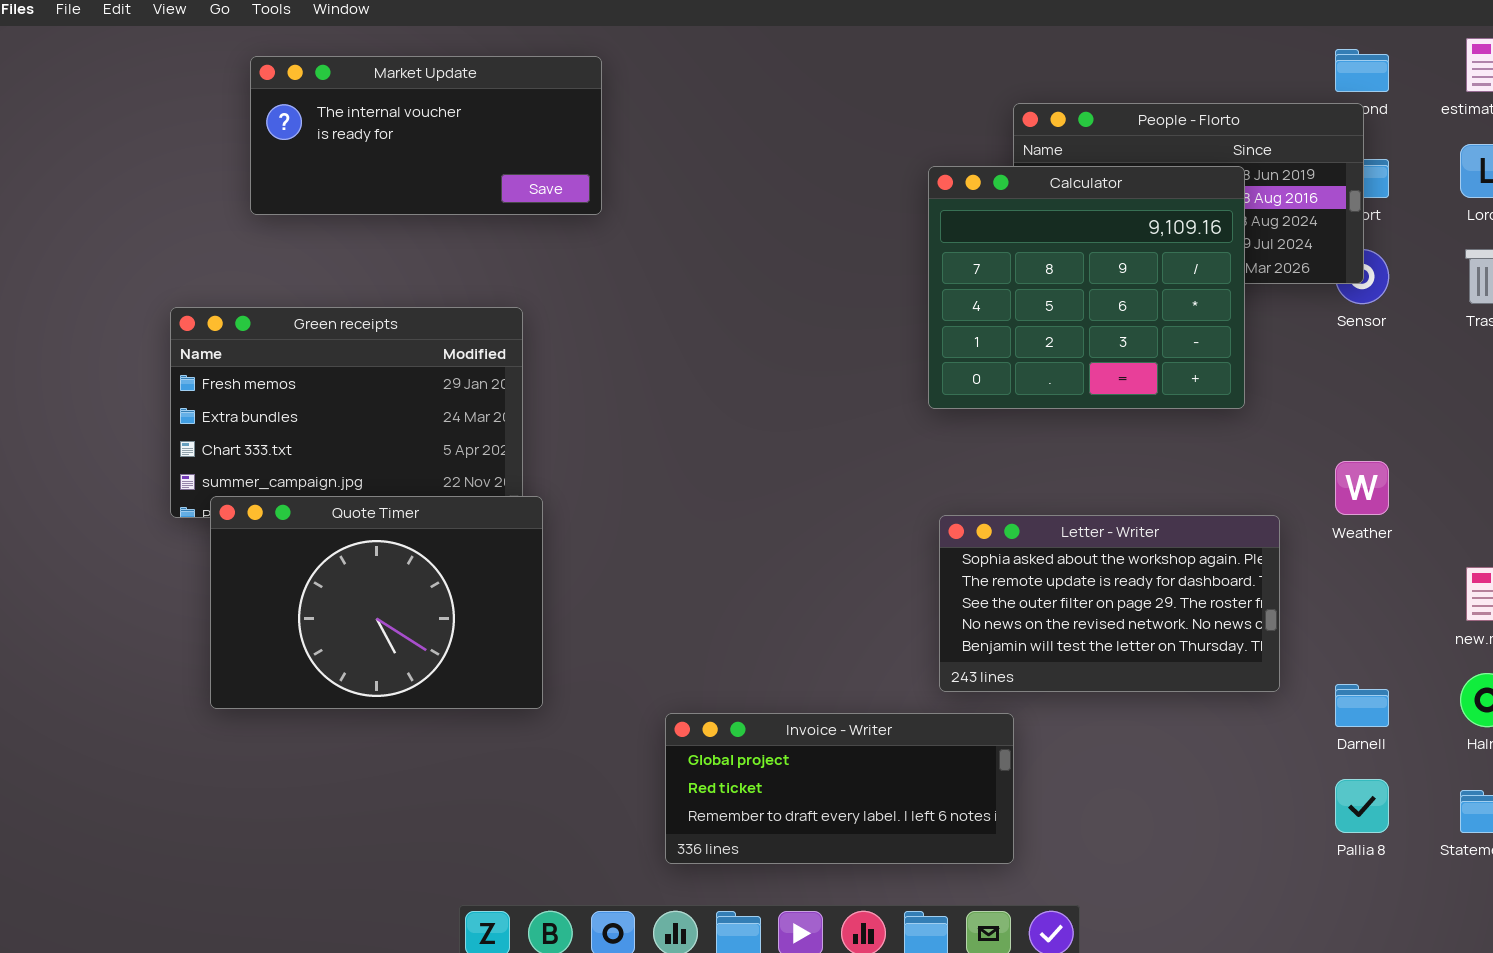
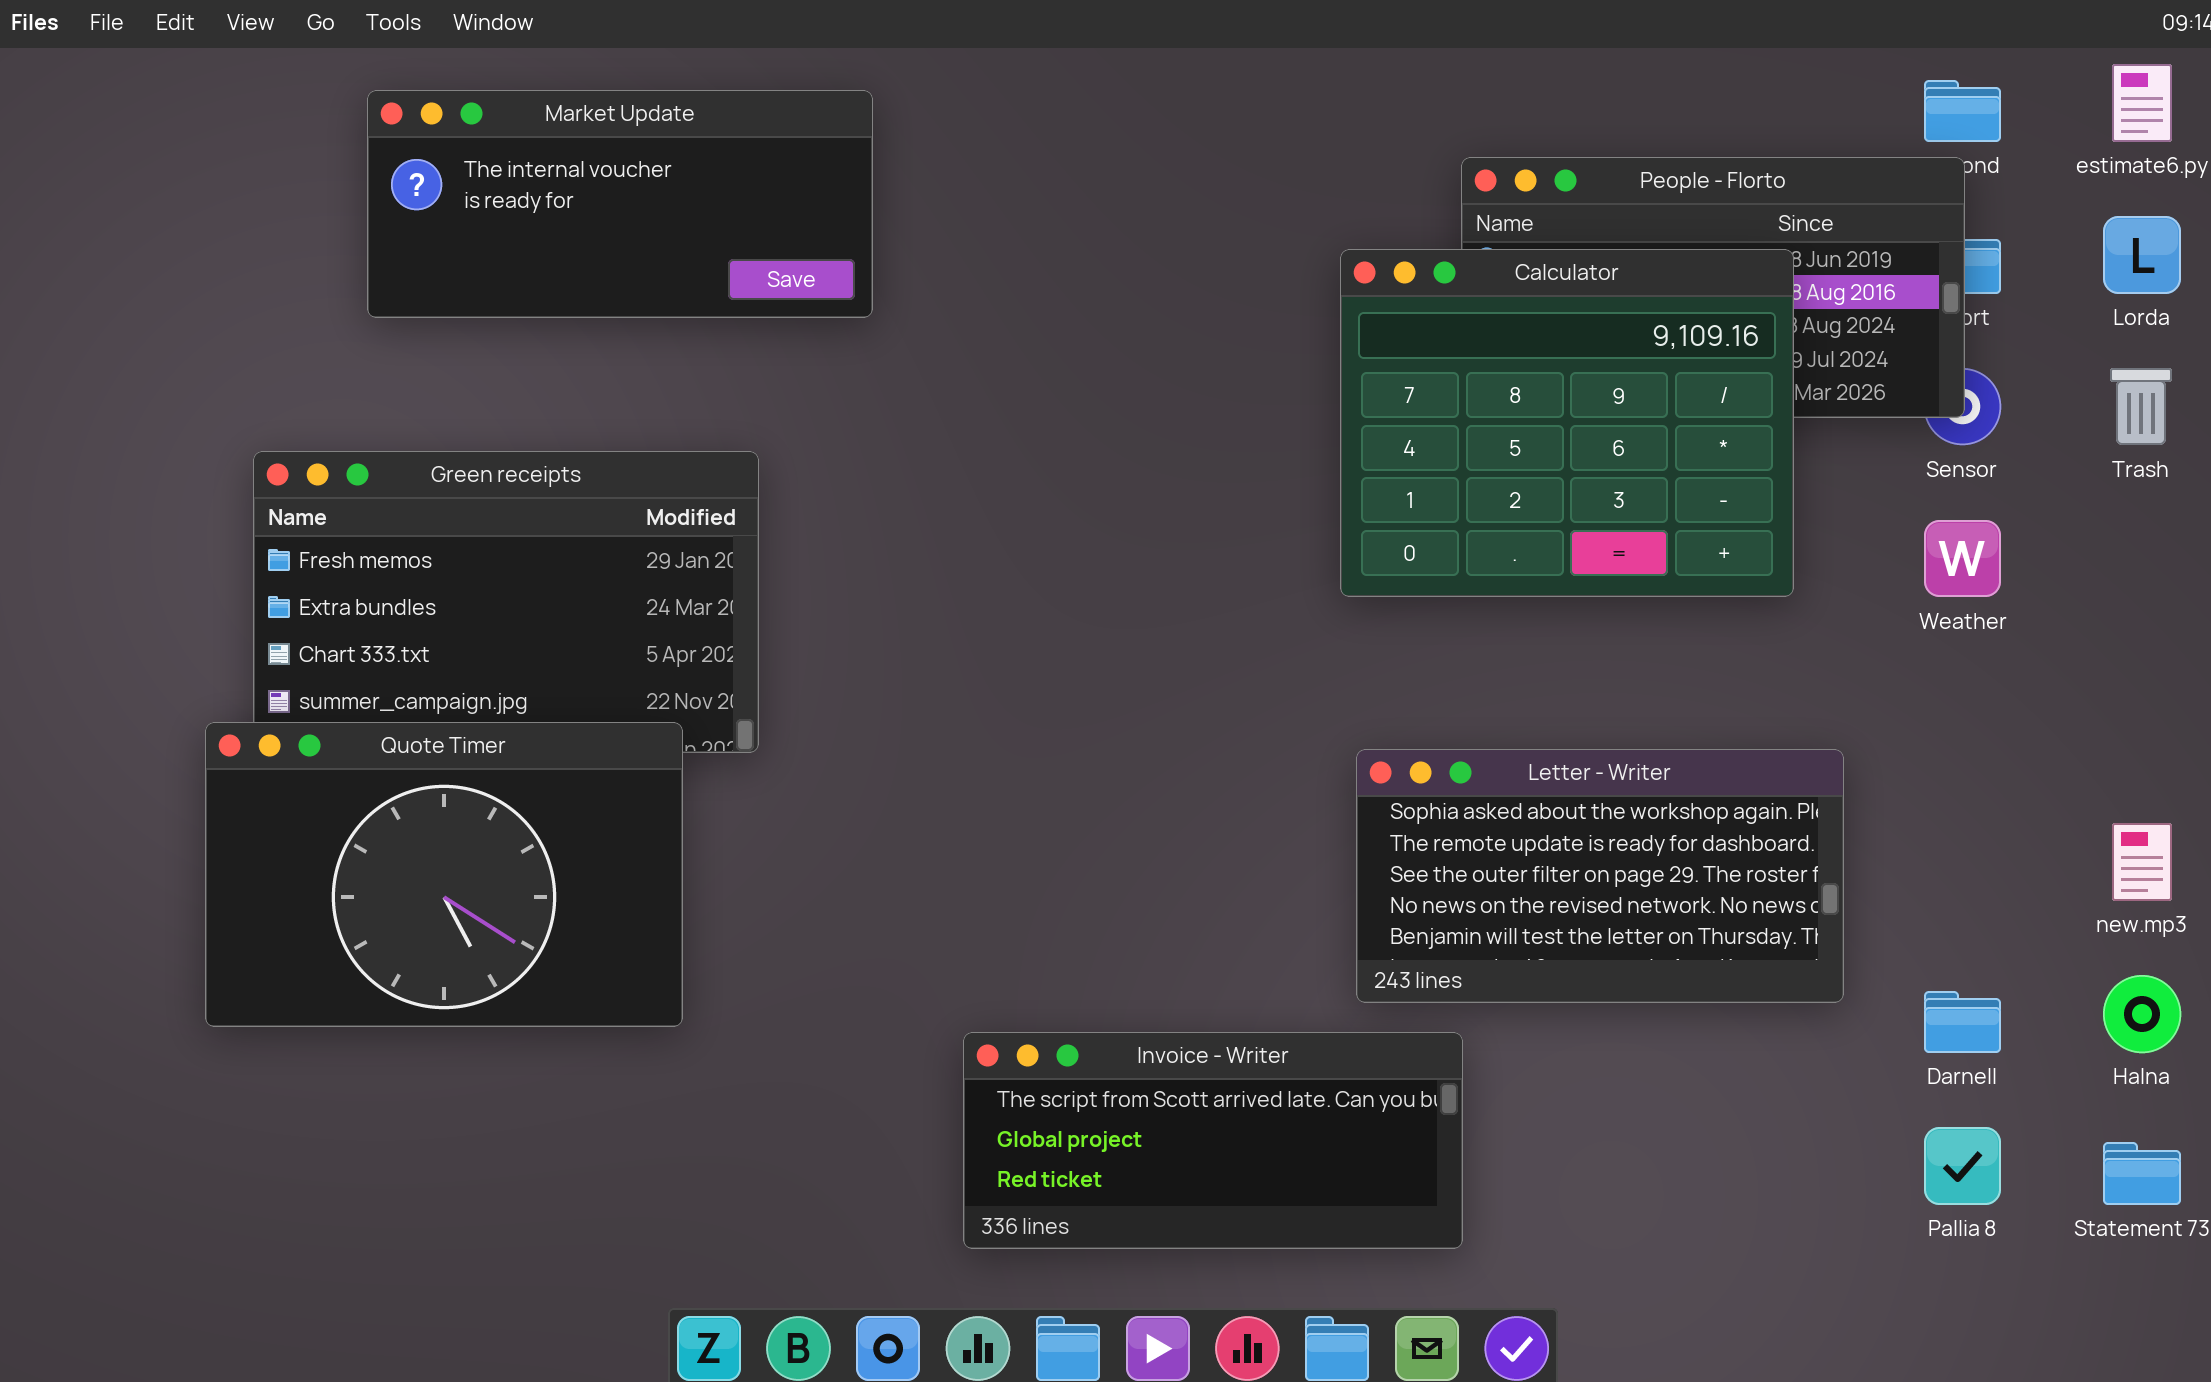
Weather: [1335,461,1389,515] -> [1924,520,2001,597], moved
Quote Timer: [210,496,543,709] -> [205,722,683,1027], moved
Invoice - Writer: [665,713,1014,864] -> [963,1032,1463,1249], scrolled up 1 row

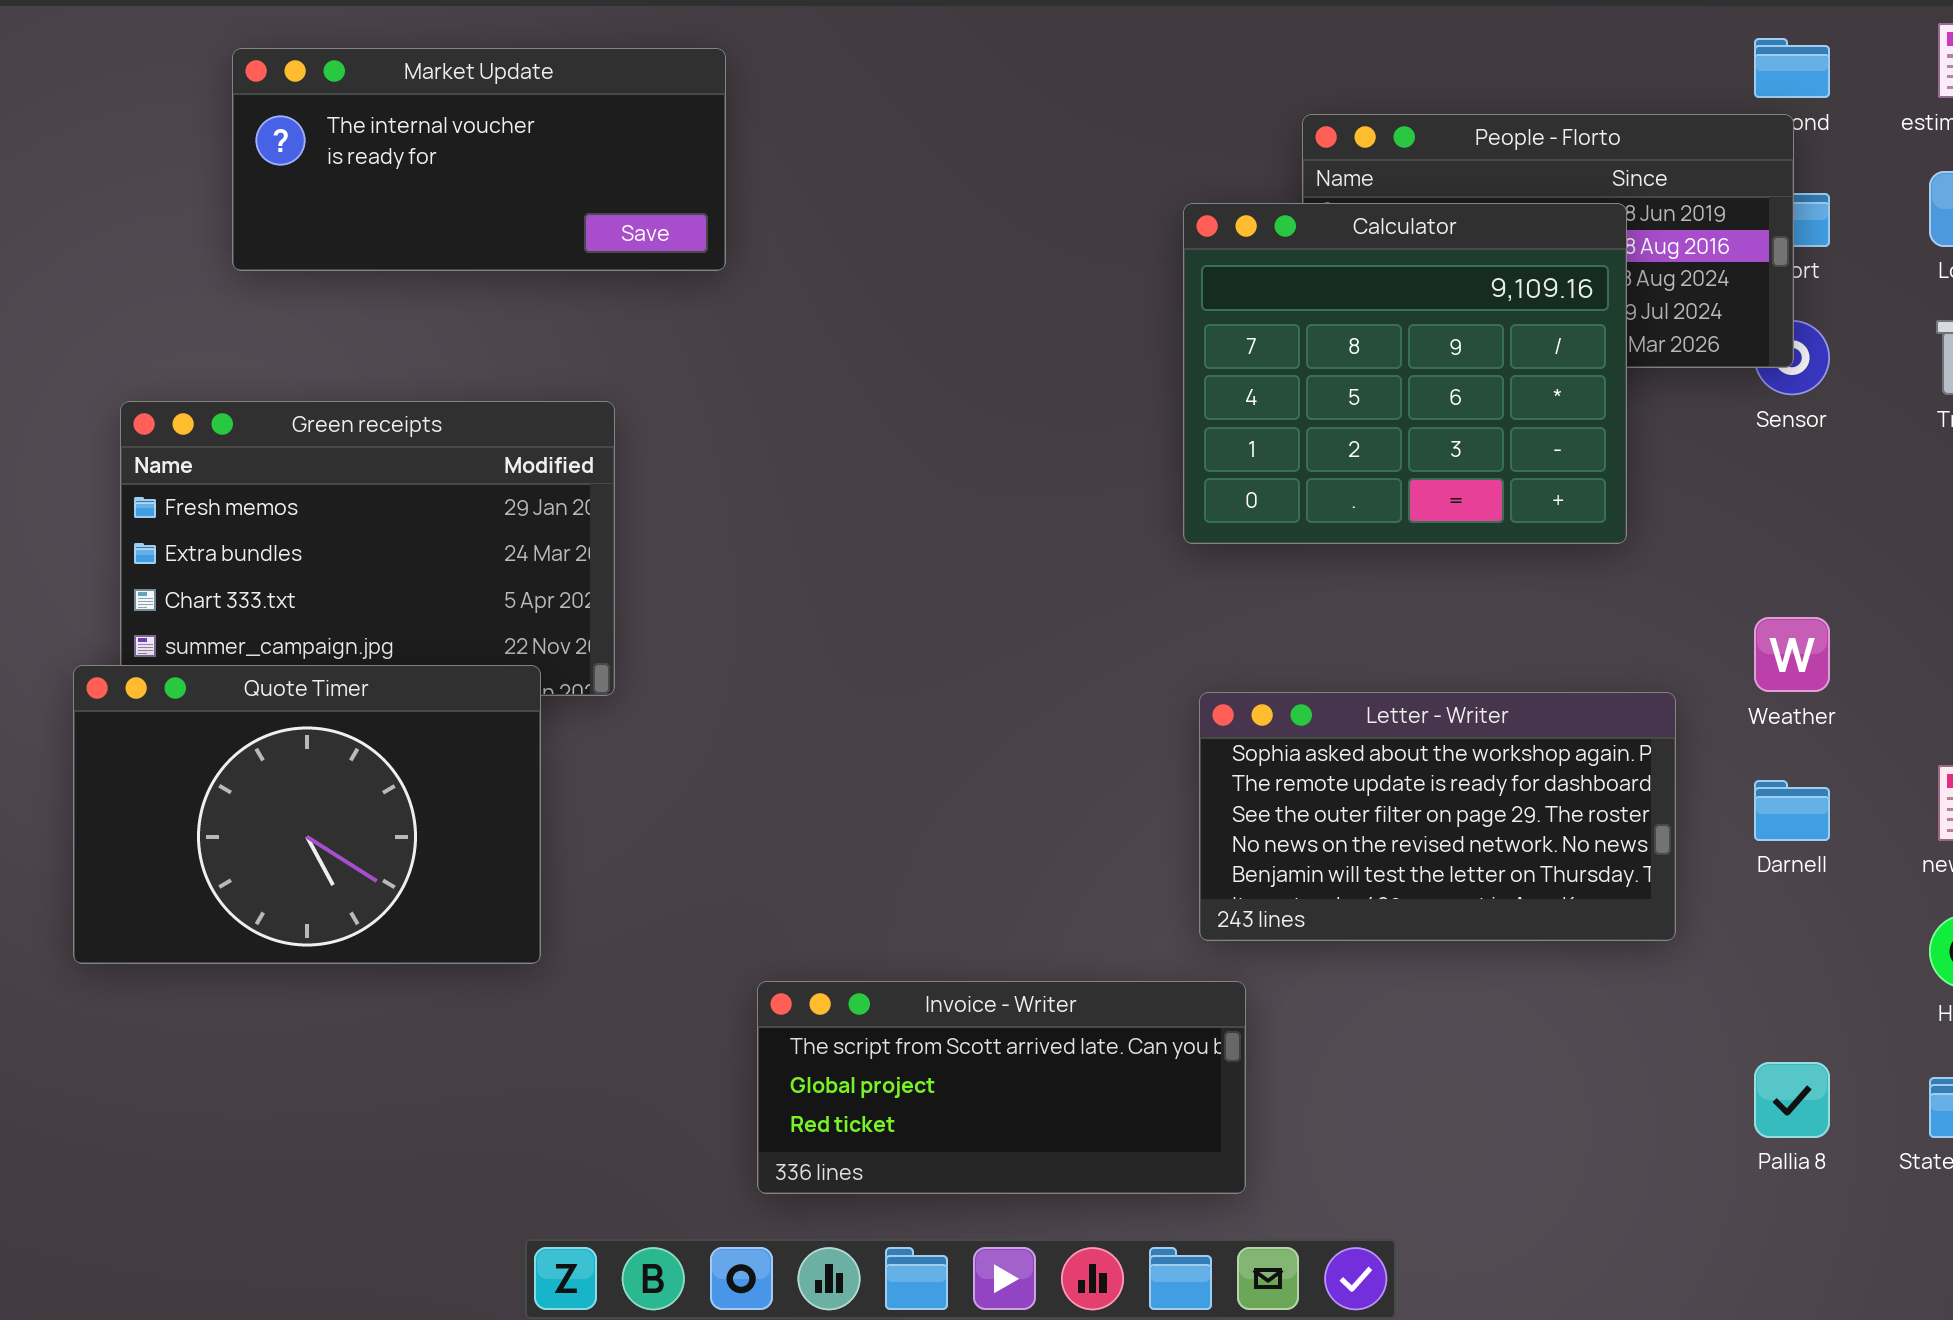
Weather: [1924,520,2001,597] -> [1754,617,1830,692], moved
Darnell: [1924,991,2001,1053] -> [1754,780,1830,841], moved
Invoice - Writer: [963,1032,1463,1249] -> [757,981,1246,1194], moved

